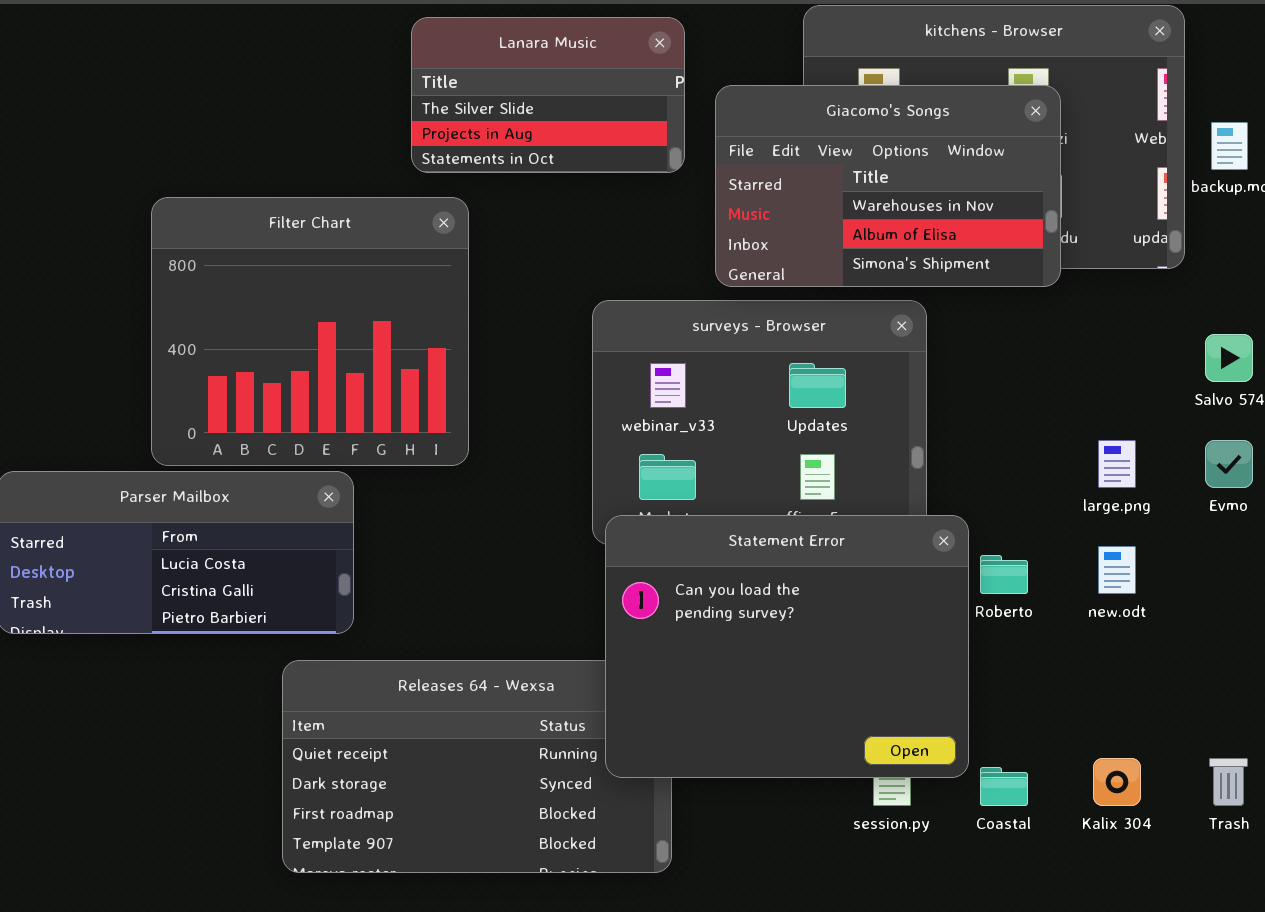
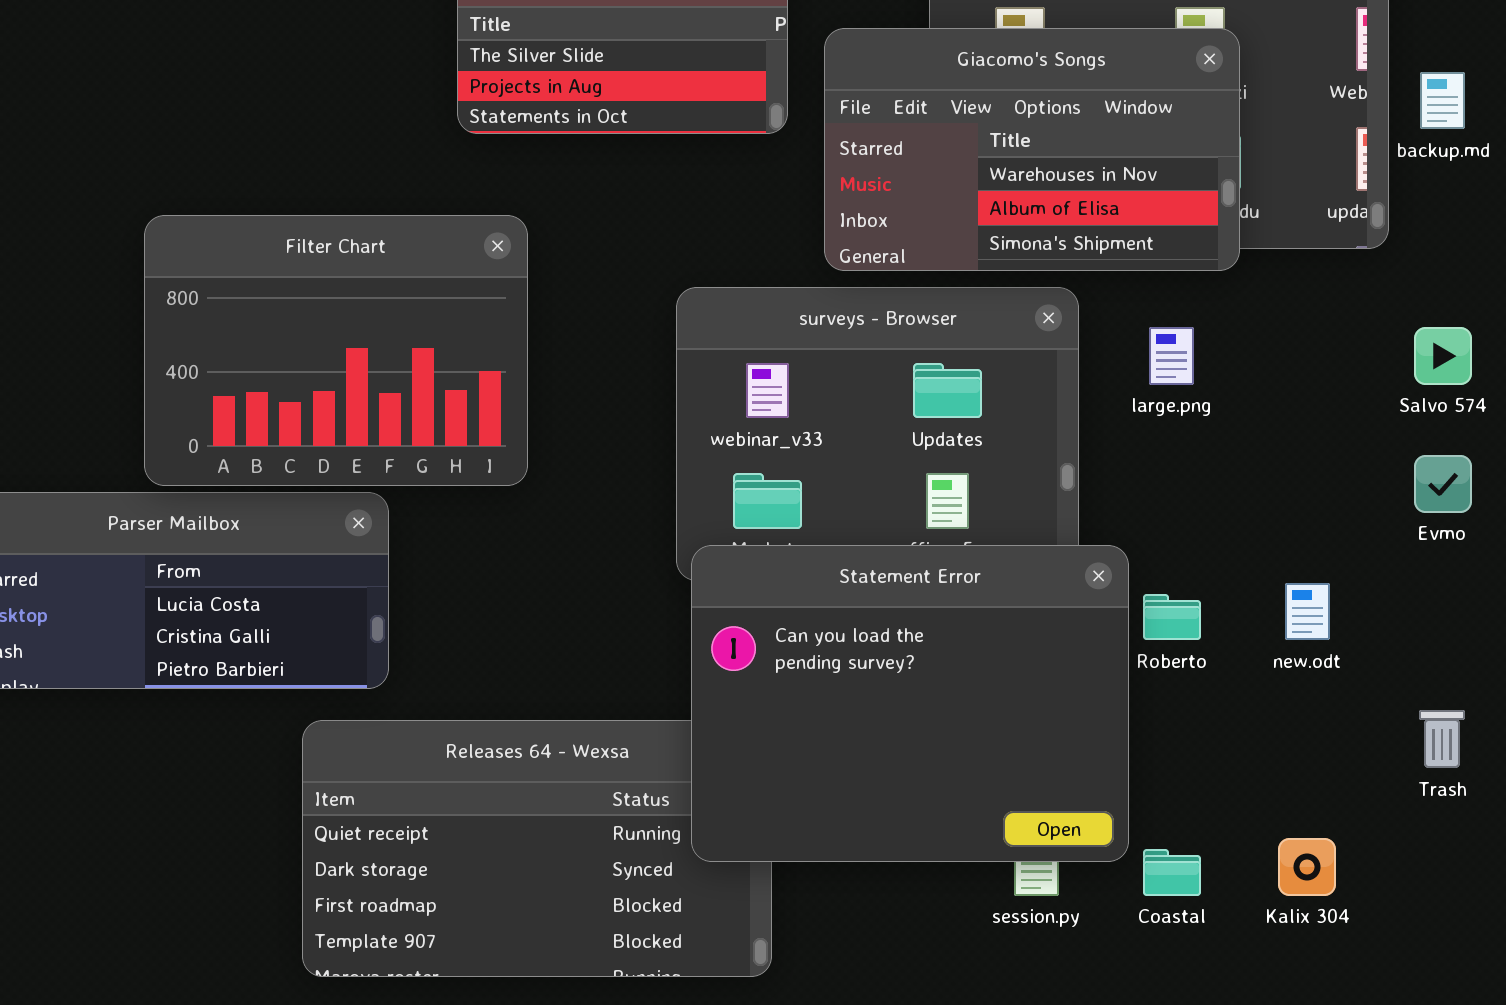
Filter Chart: [151,197,469,466] -> [144,215,528,486], resized
large.png: [1098,440,1136,488] -> [1149,327,1194,385], moved
Trash: [1209,758,1248,806] -> [1419,710,1465,768], moved

